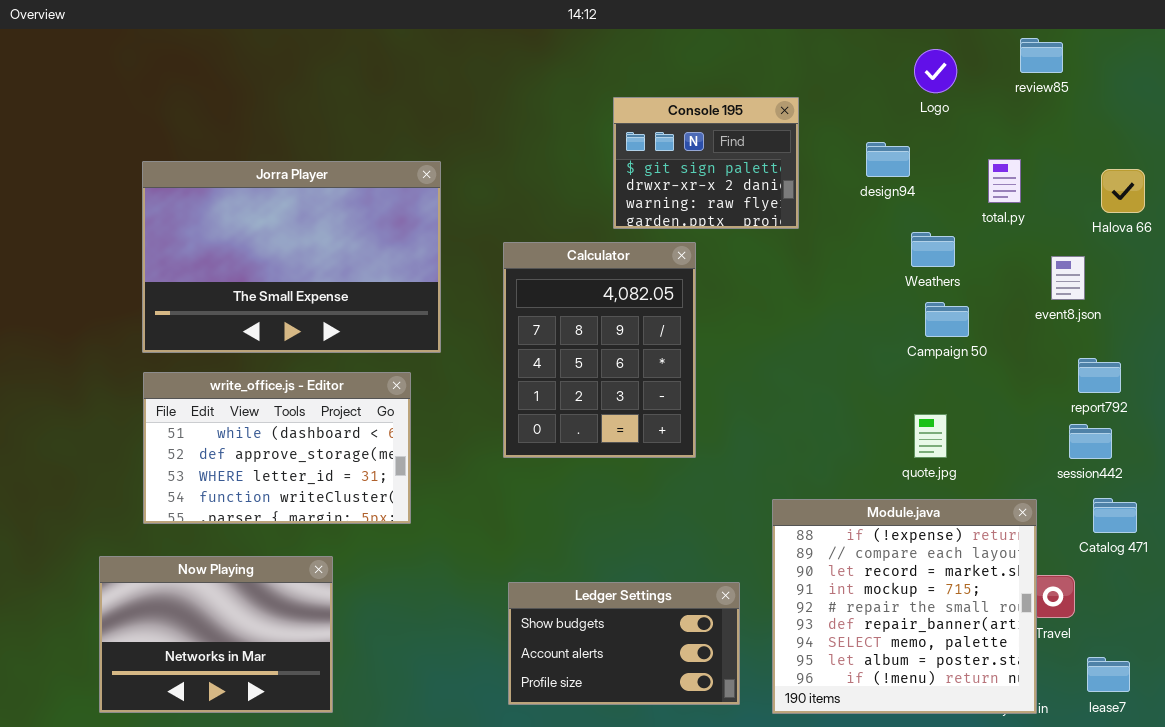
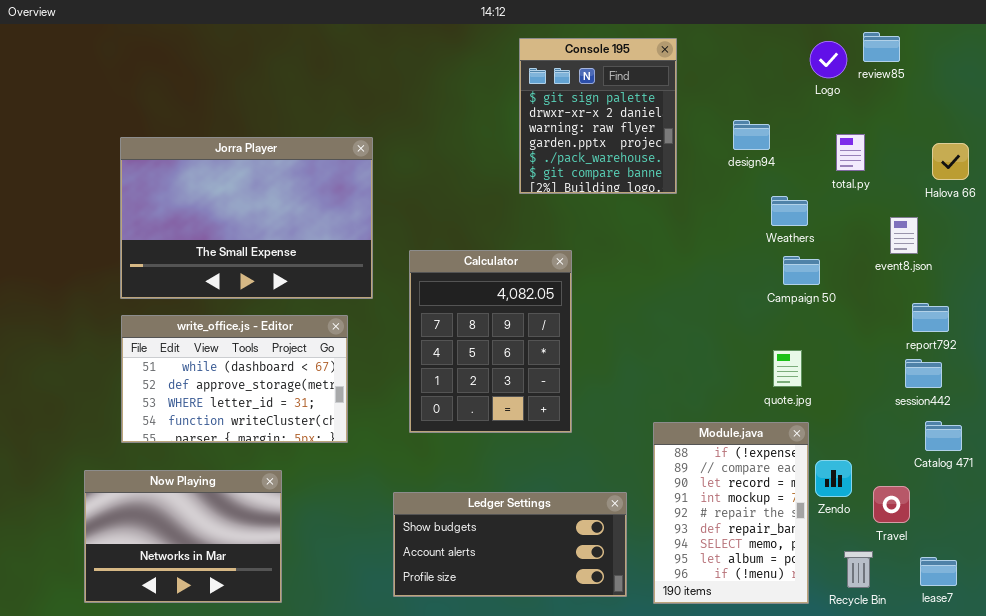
Logo: [914,49,957,93] -> [810,41,847,78], moved
Console 195: [613,97,799,229] -> [519,38,677,194], resized
Calculator: [503,242,696,458] -> [409,250,572,433], moved
Module.java: [772,499,1037,714] -> [653,422,809,604], resized
Ledger Settings: [508,582,740,705] -> [393,492,627,597], resized

